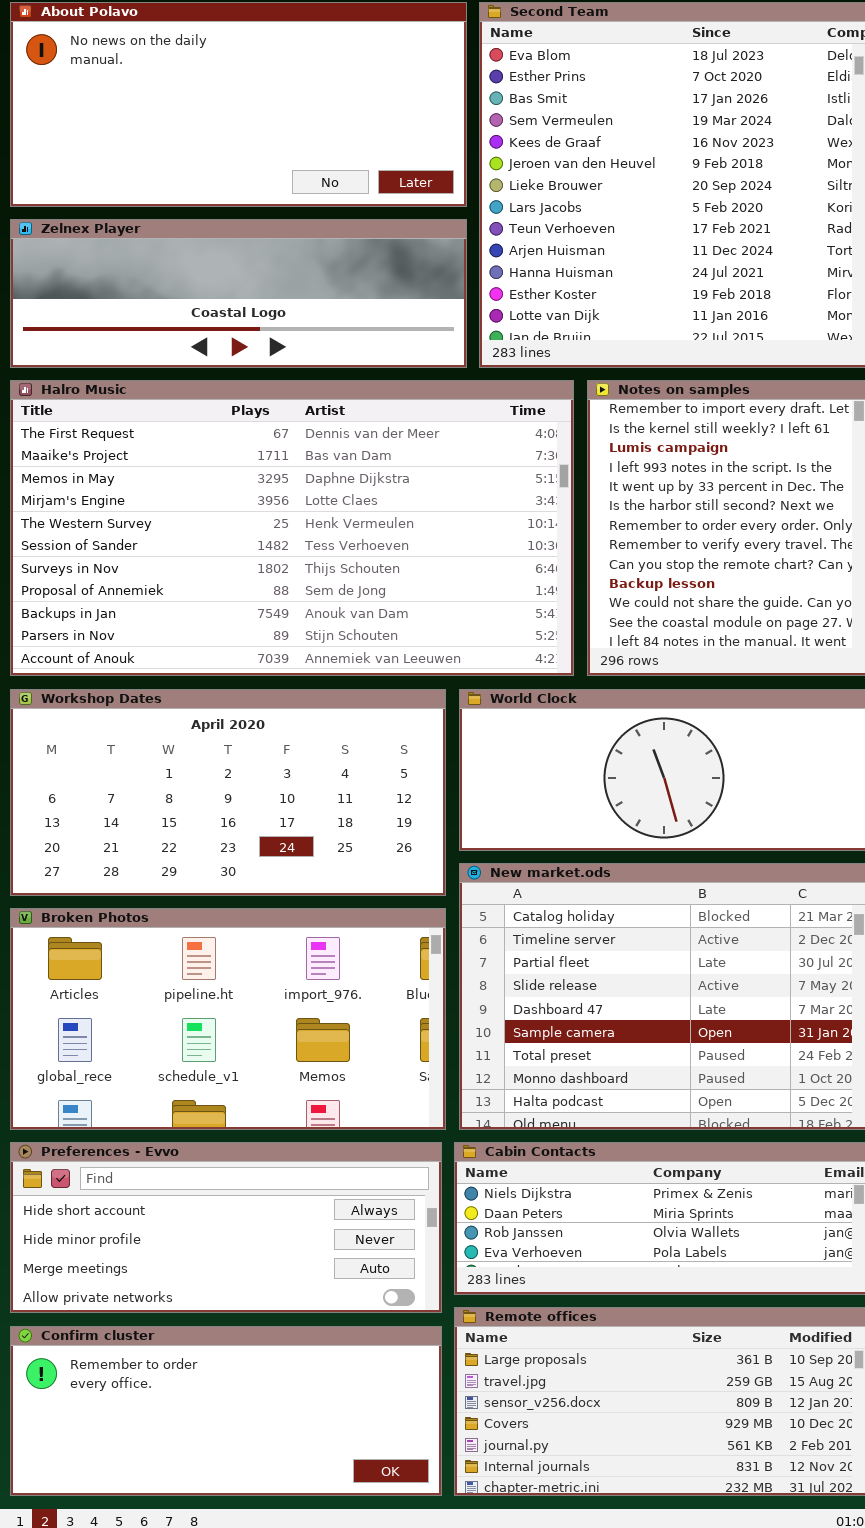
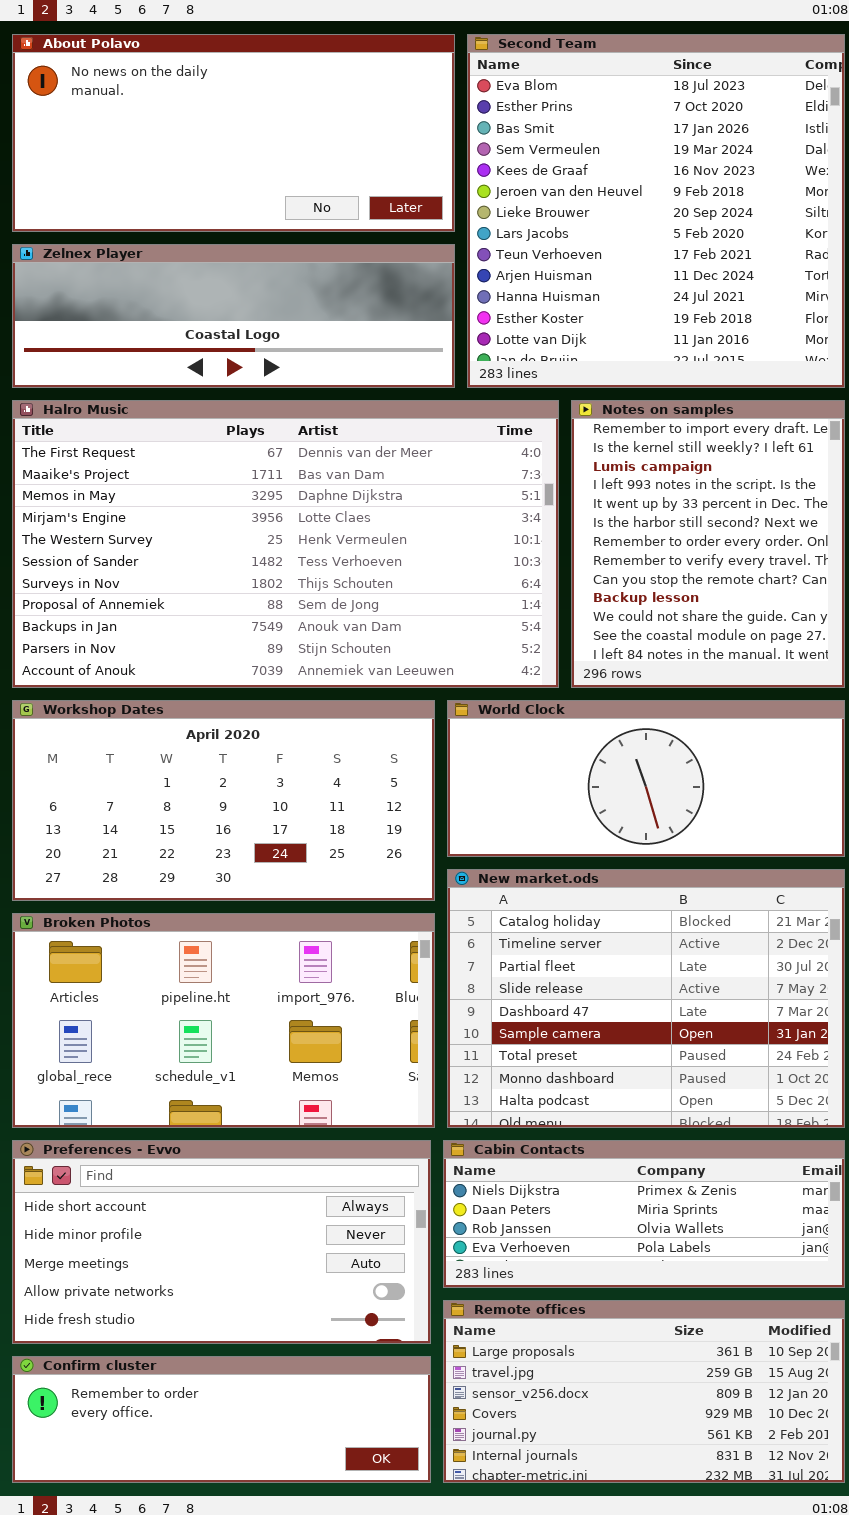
Preferences - Evvo: [10,1142,442,1313] -> [12,1140,431,1344], resized
Confirm cluster: [10,1326,442,1496] -> [12,1356,431,1483], resized

